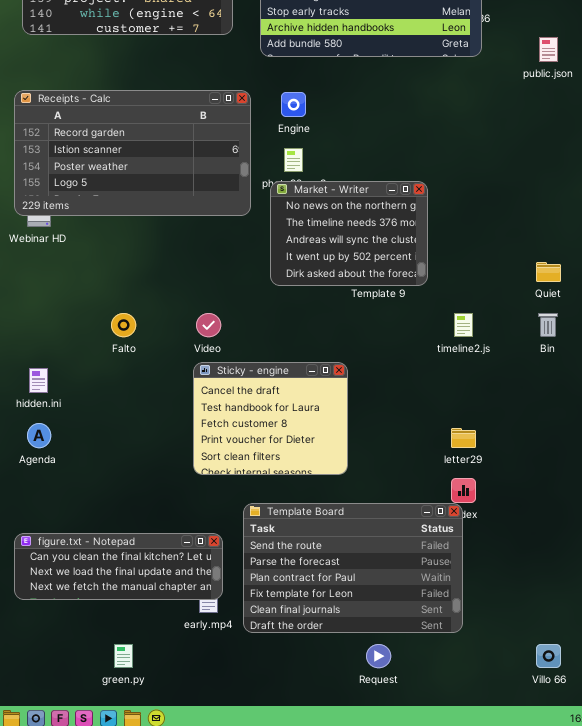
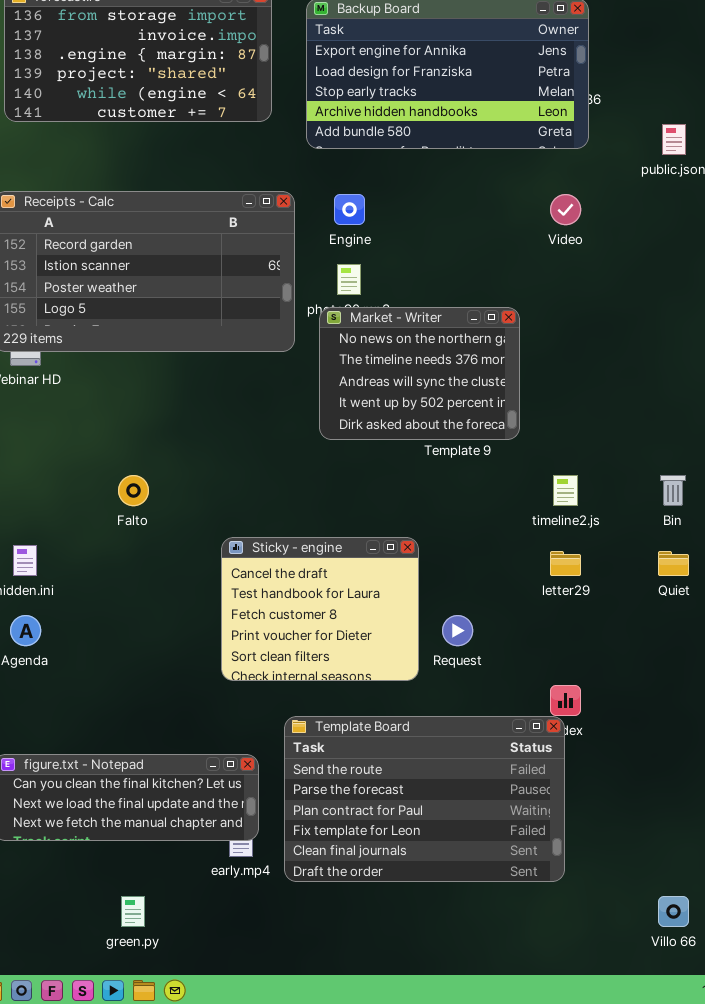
Quiet: [536,262,561,282] -> [658,551,689,576], moved
Video: [196,313,221,337] -> [550,194,581,225], moved
letter29: [451,428,476,448] -> [550,551,581,576], moved
Request: [366,644,391,668] -> [442,615,473,646], moved

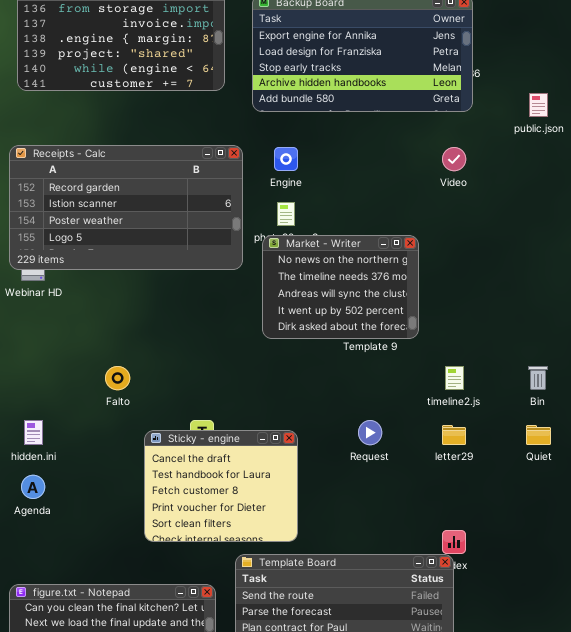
Sticky - engine: [221,537,419,681] -> [144,430,298,542], moved
Request: [442,615,473,646] -> [358,420,382,445], moved

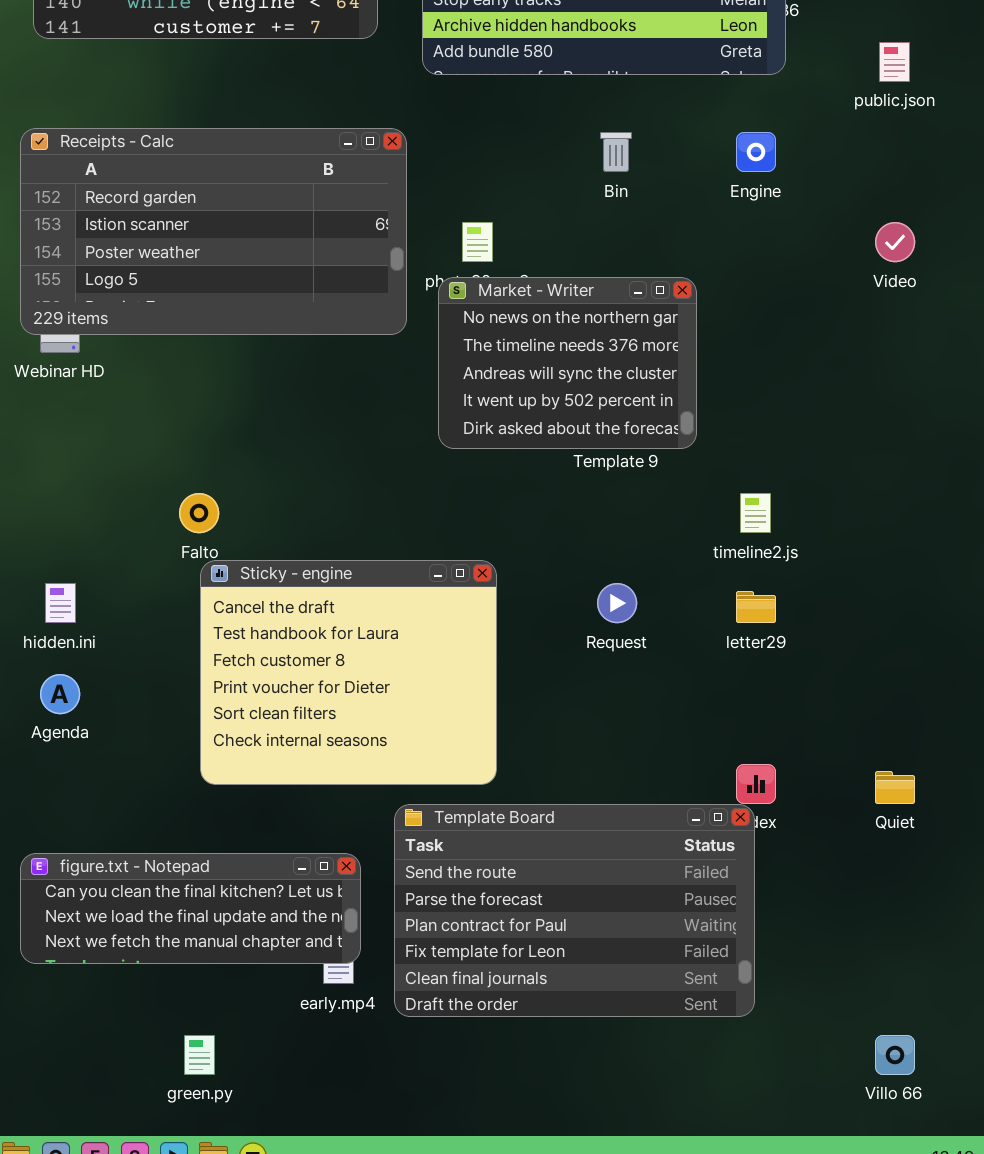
Engine: [274,147,298,171] -> [736,132,776,172], moved
Video: [442,147,466,171] -> [875,222,915,262], moved
Bin: [528,366,548,390] -> [600,132,632,172], moved
Quiet: [526,425,551,445] -> [875,771,915,804], moved
Sticky - engine: [144,430,298,542] -> [200,560,497,785], resized

